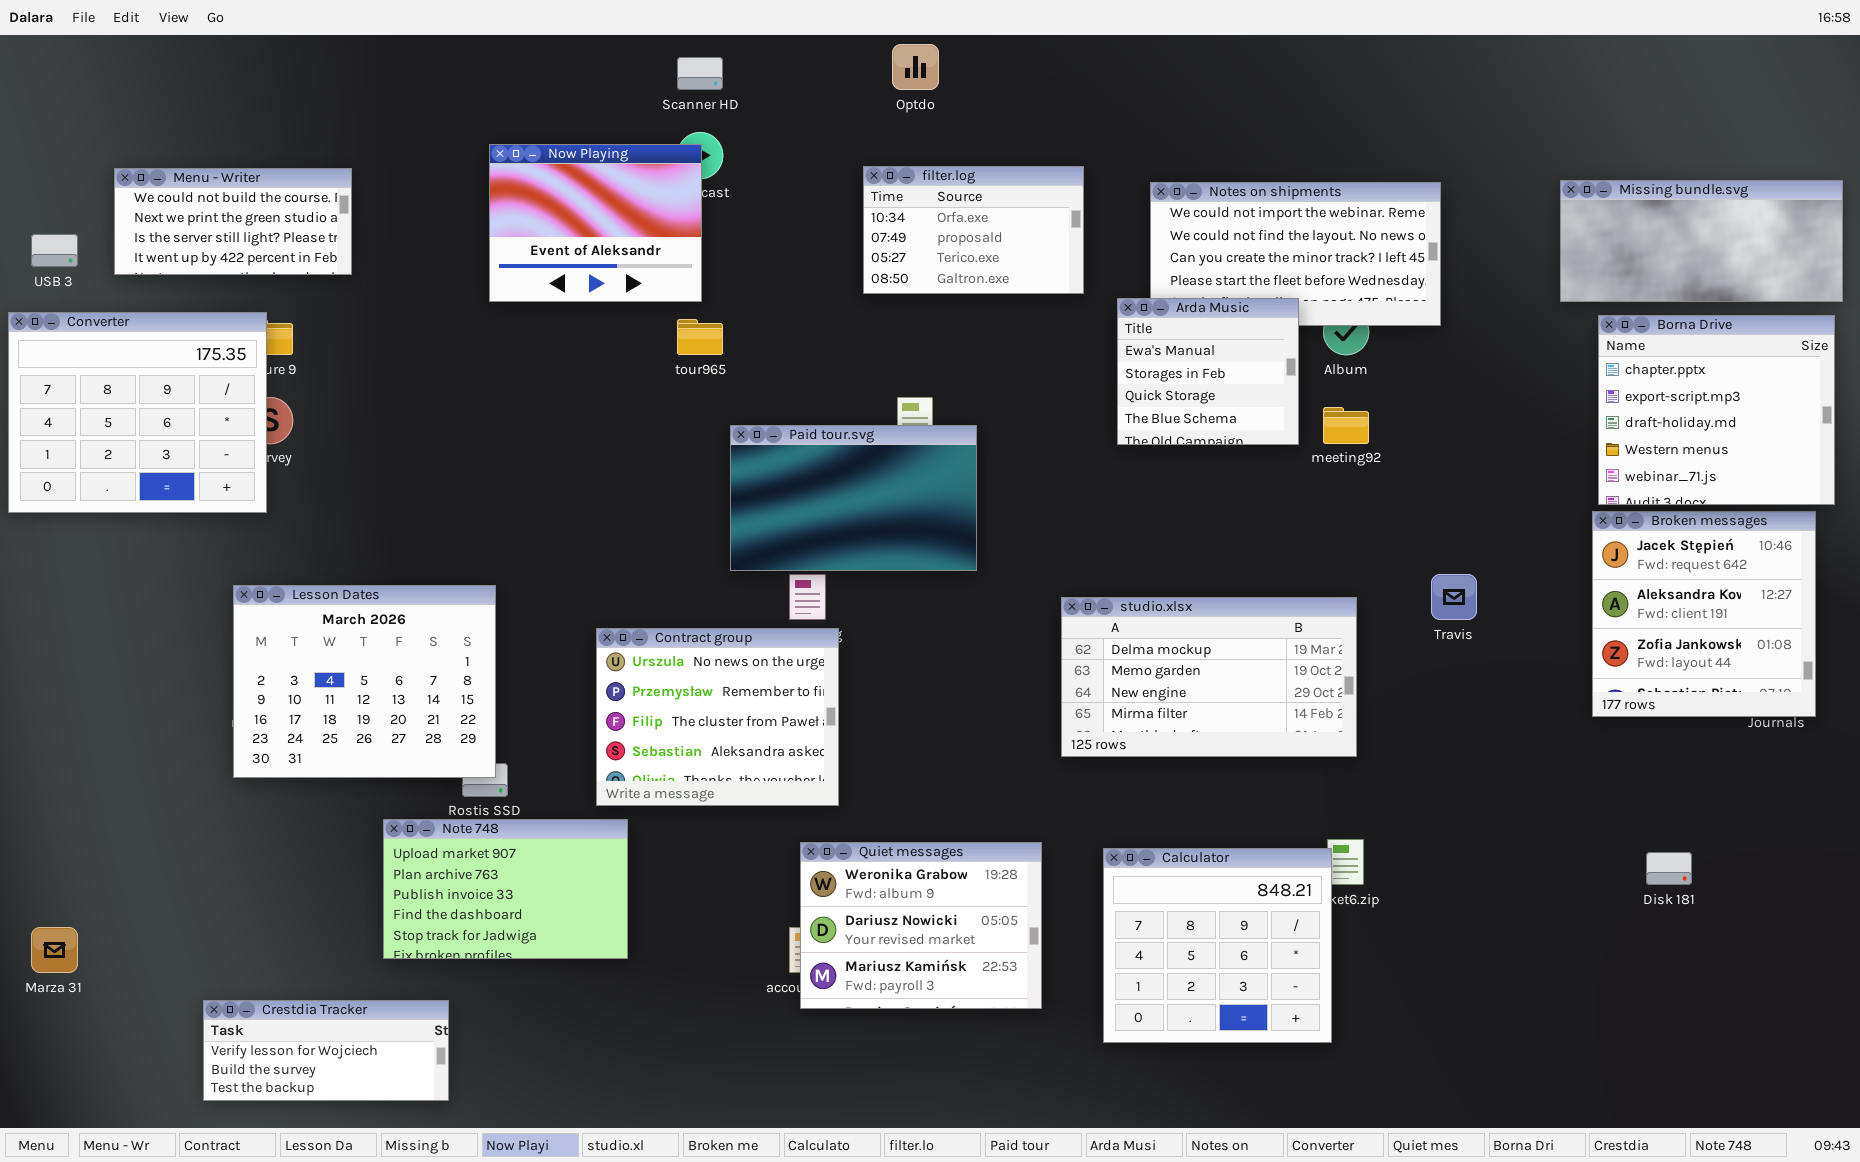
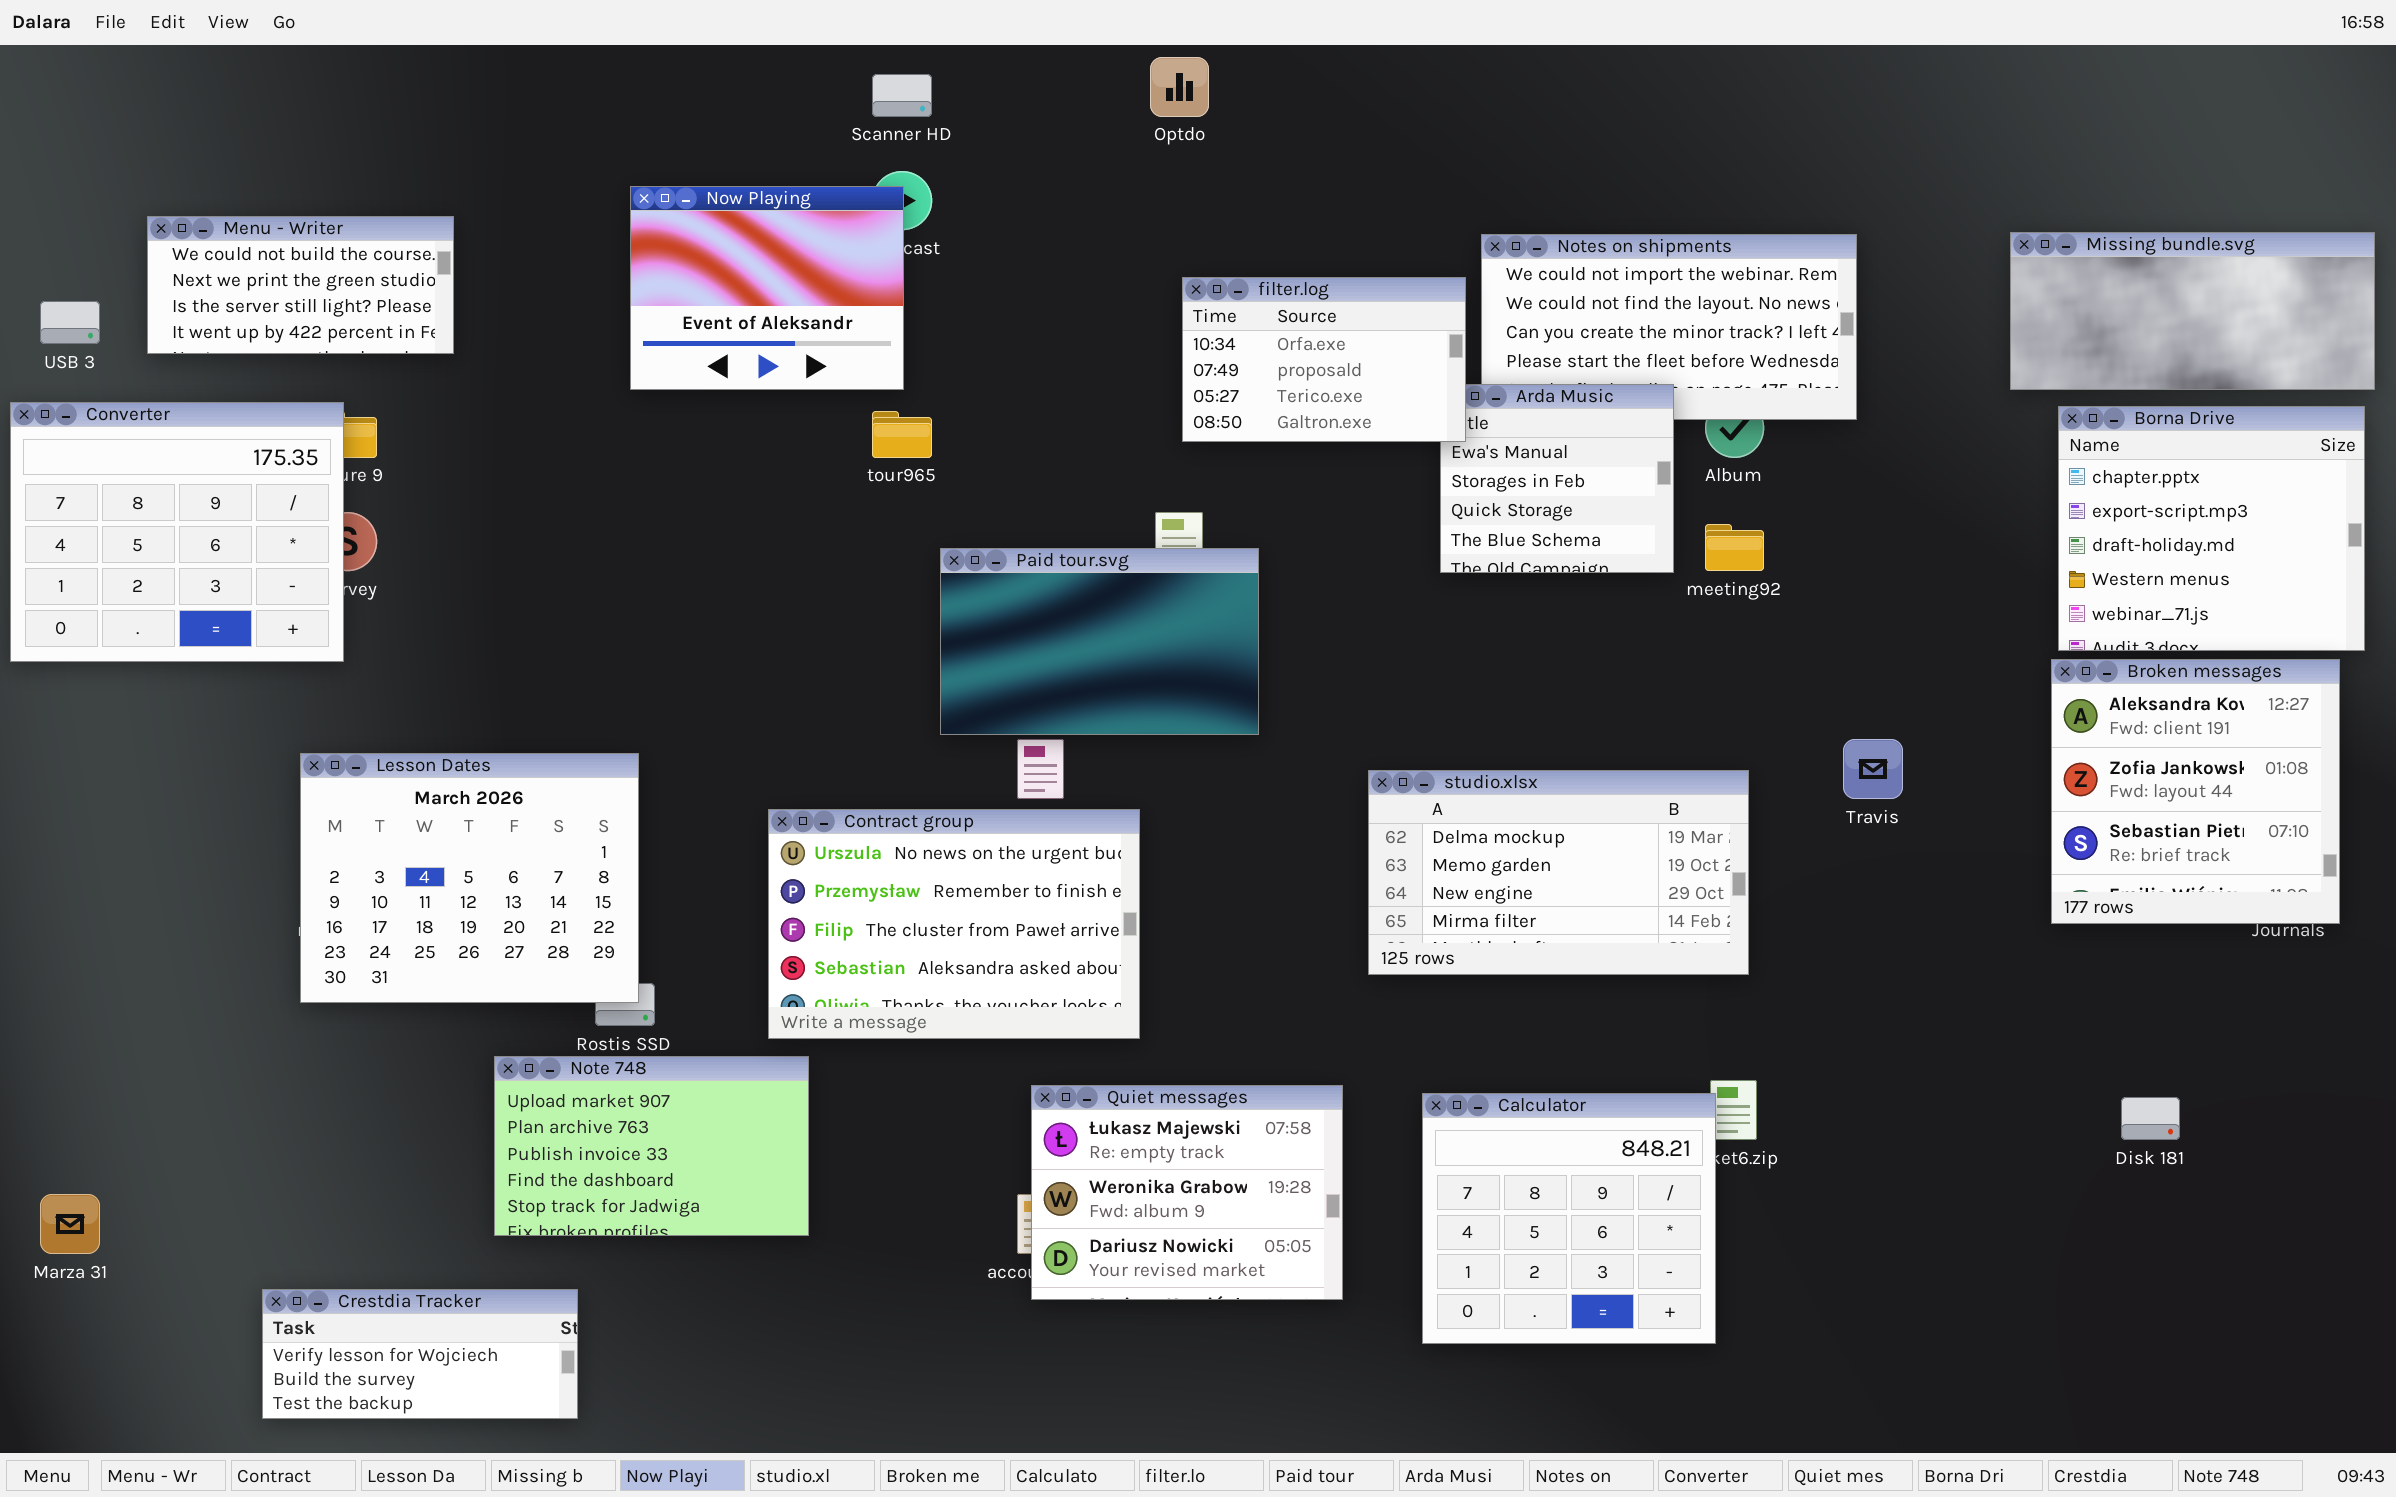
filter.log: [863,166,1084,294] -> [1182,277,1466,442], moved
Broken messages: [1592,511,1816,717] -> [2051,659,2340,924], scrolled down 1 row
Contract group: [596,628,839,806] -> [768,809,1140,1039], resized
Quiet messages: [800,842,1042,1009] -> [1031,1085,1343,1300], scrolled up 1 row

